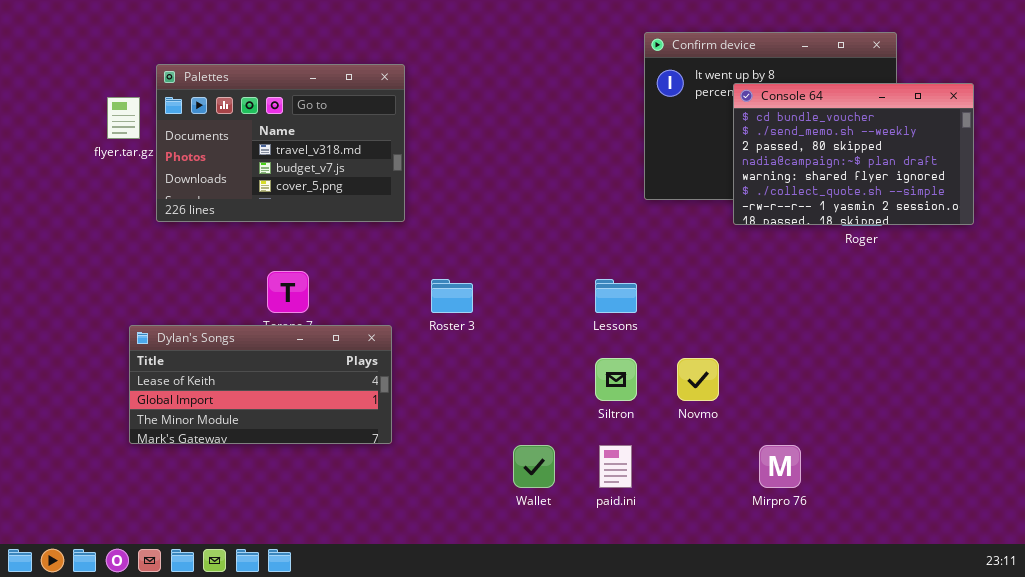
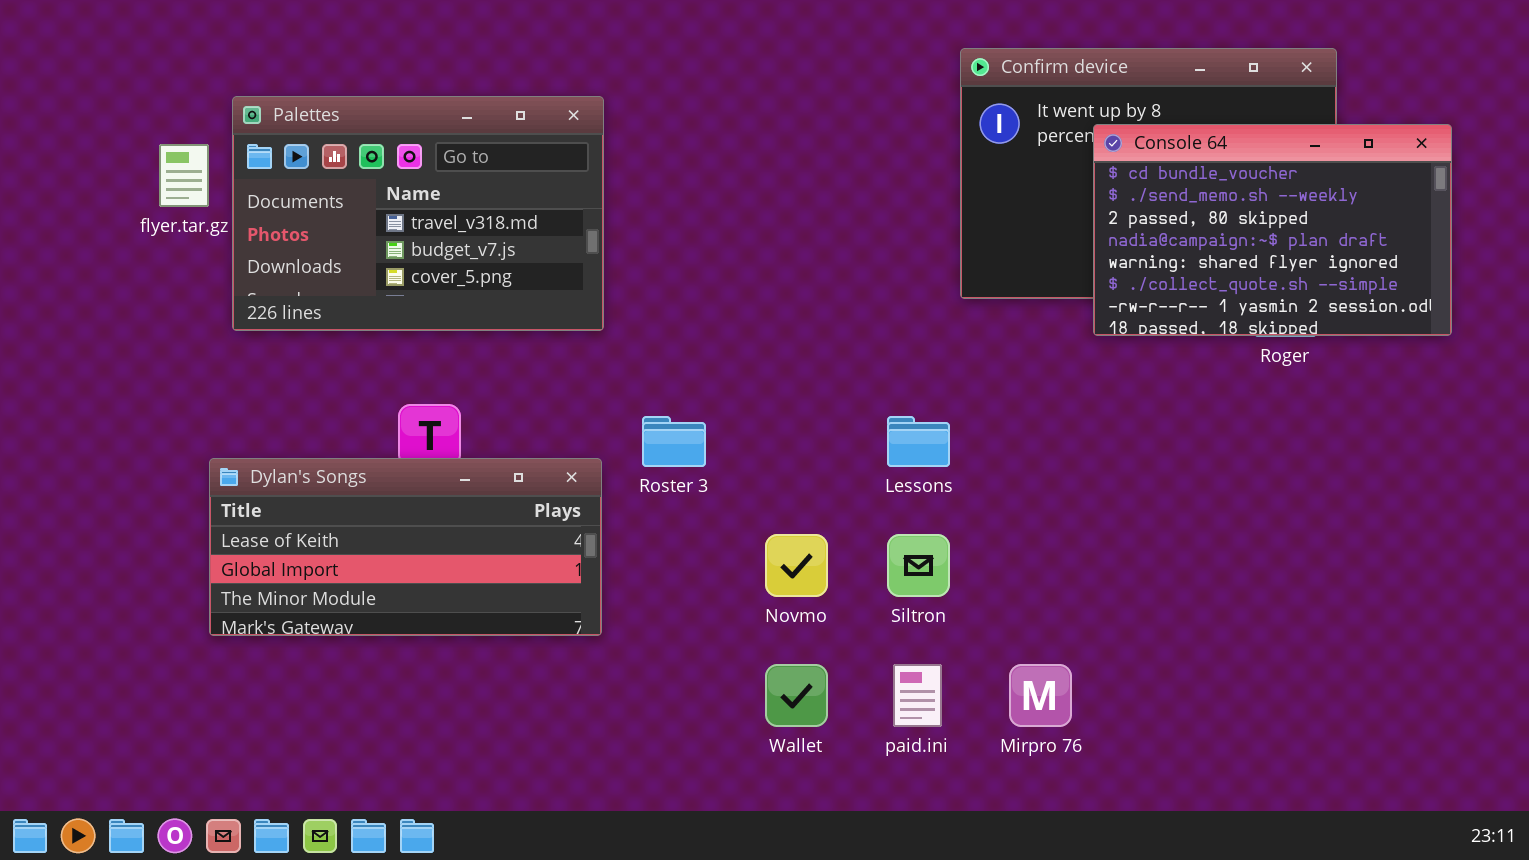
Dylan's Songs: [129,325,392,444] -> [209,458,602,636], moved
Novmo: [677,358,719,401] -> [765,534,828,597], moved
Mirpro 76: [759,445,801,488] -> [1009,664,1072,727], moved

